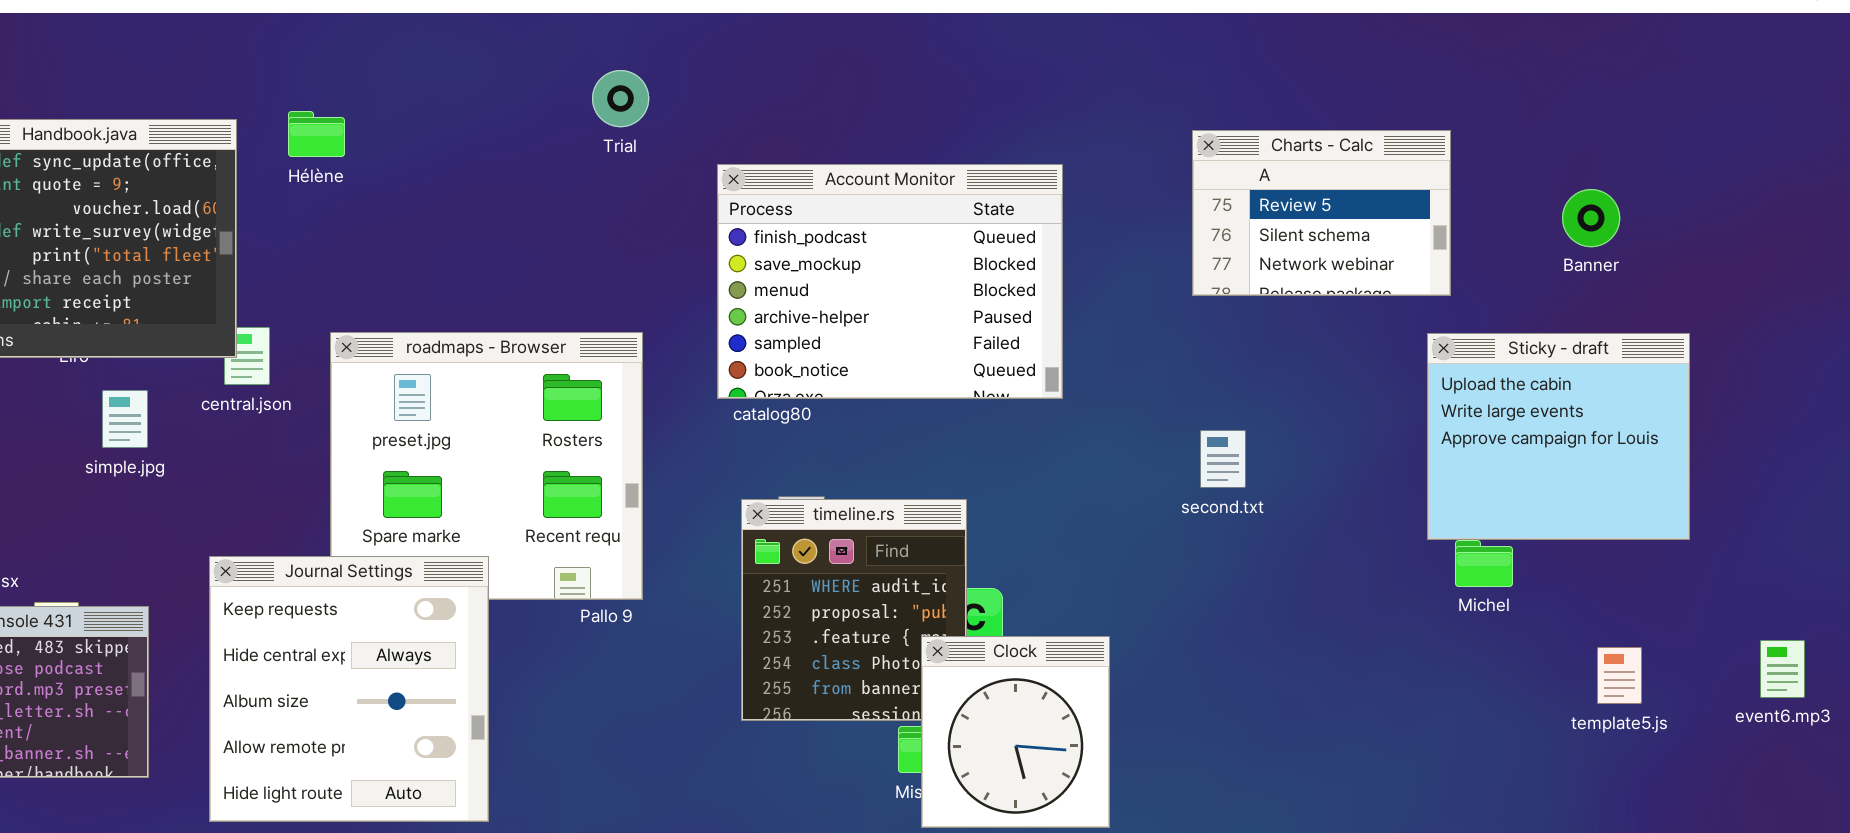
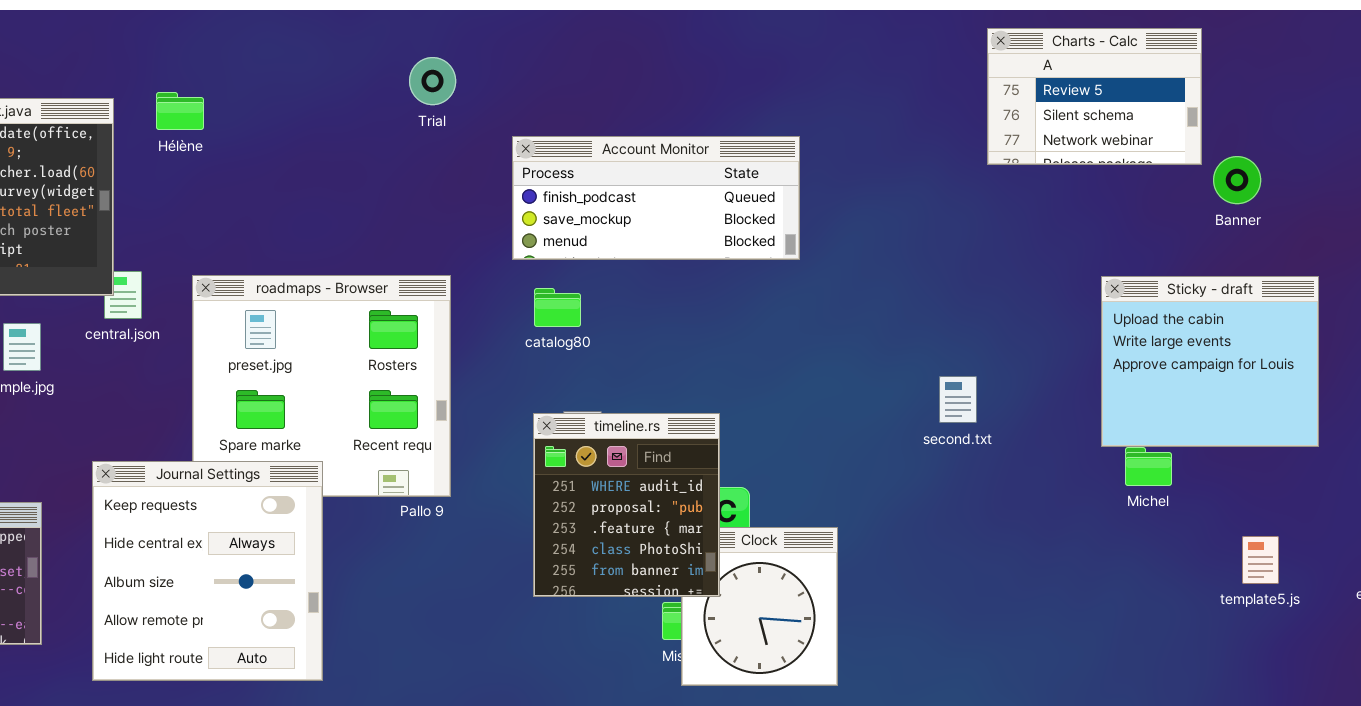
Charts - Calc: [1192,130,1451,296] -> [987,28,1202,165], moved
Account Monitor: [717,164,1063,399] -> [512,136,800,260], resized
second.txt: [1200,430,1246,488] -> [939,376,977,423], moved
timeline.rs: [741,499,967,721] -> [533,413,720,597], raised

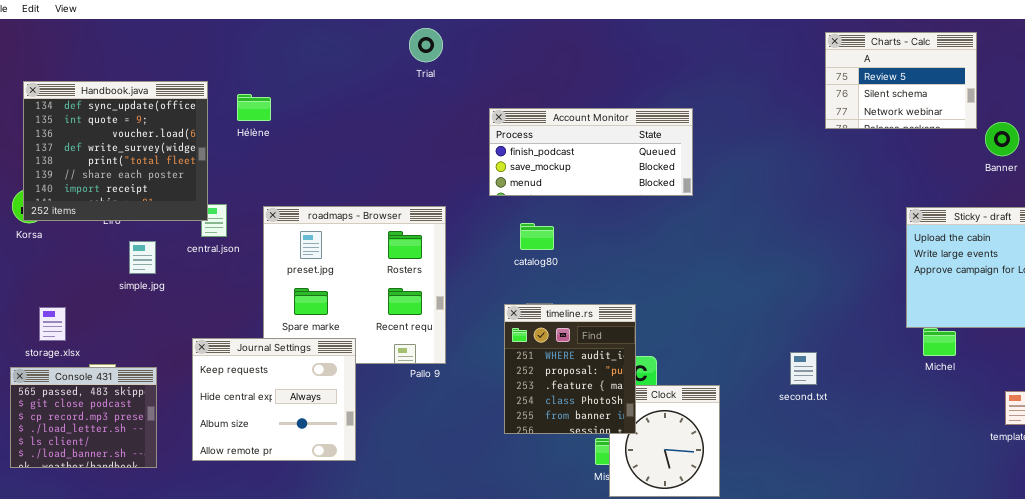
Trial: [409,57,456,105] -> [409,28,443,62], moved
Hélène: [156,92,204,130] -> [237,94,271,121], moved
catalog80: [534,288,581,327] -> [520,223,554,250], moved
second.txt: [939,376,977,423] -> [790,352,817,385], moved
Journal Settings: [92,461,323,681] -> [192,338,356,461], resized

